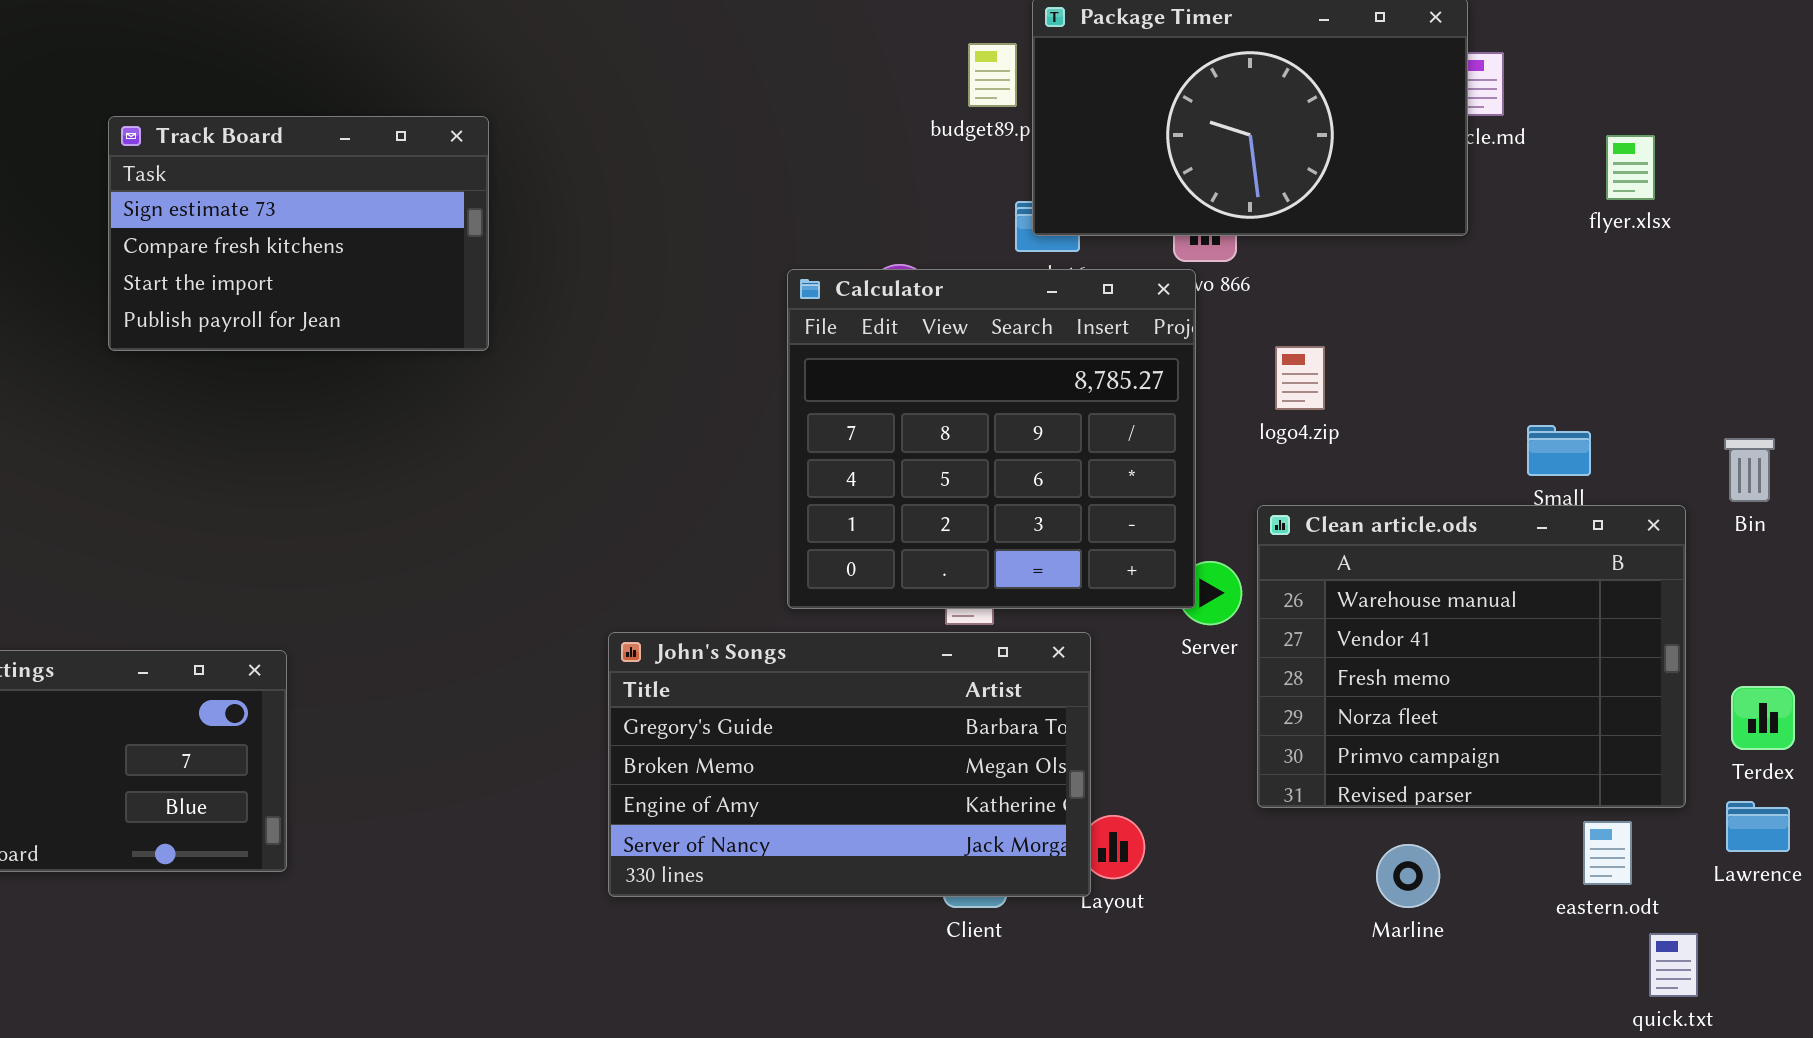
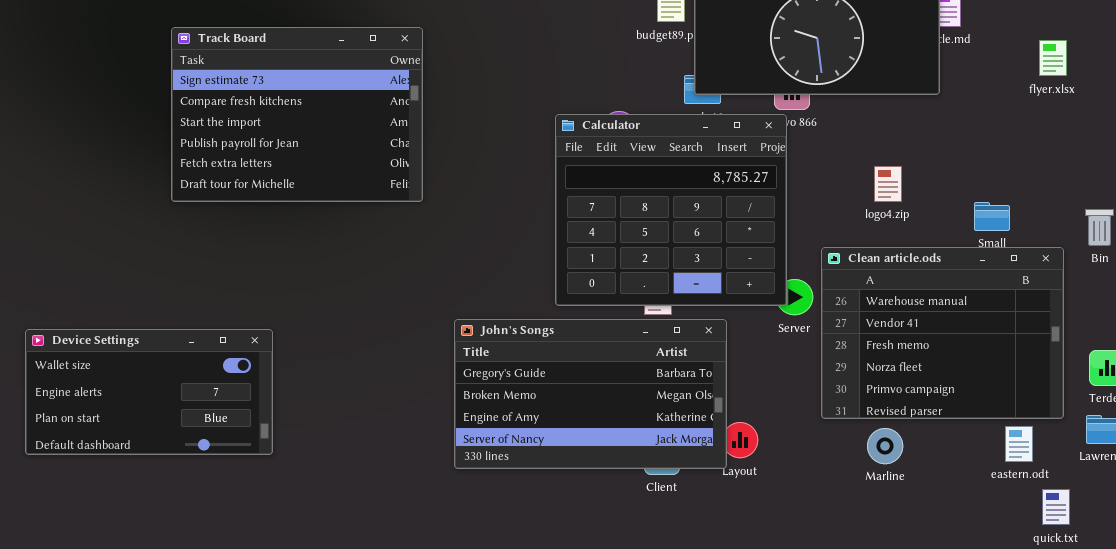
Track Board: [108,116,489,351] -> [171,27,423,202], resized
flyer.xlsx: [1606,135,1655,200] -> [1039,40,1067,76], moved
logo4.zip: [1275,346,1325,410] -> [874,166,902,202], moved
Marline: [1376,844,1440,908] -> [867,428,903,464], moved

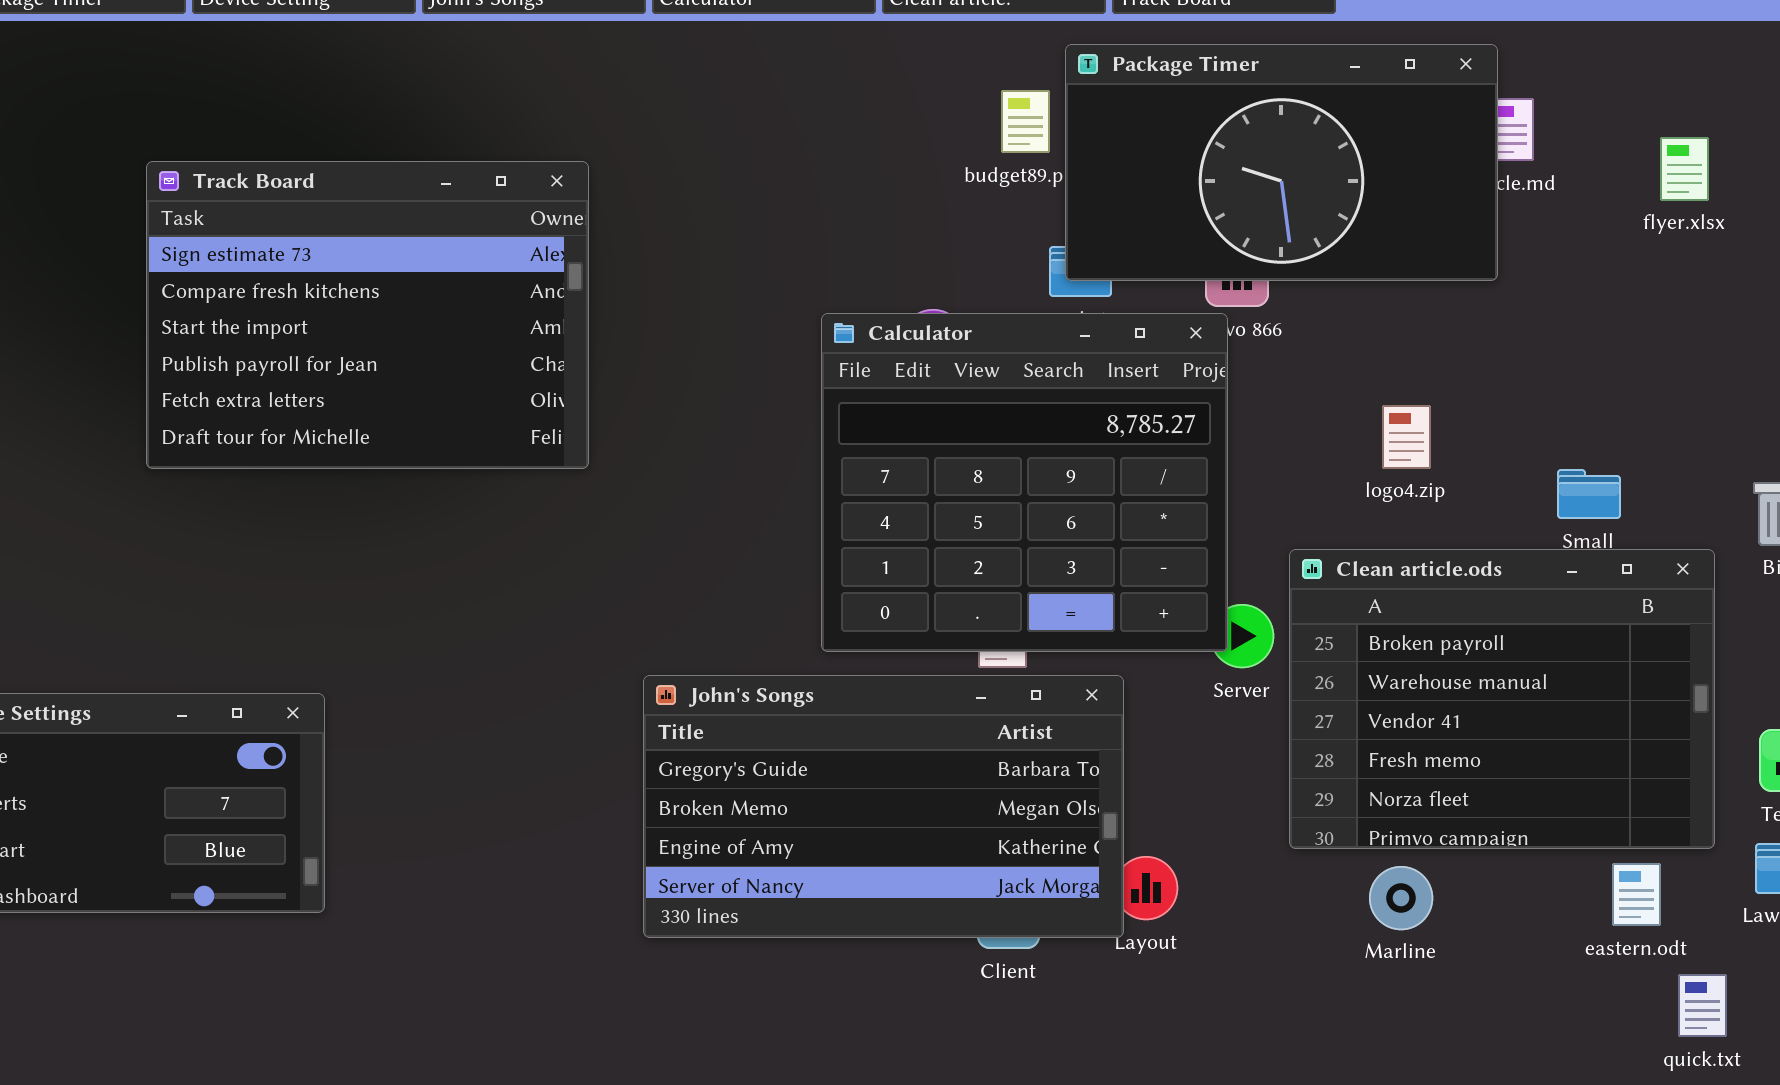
flyer.xlsx: [1039,40,1067,76] -> [1660,137,1709,201], moved
Clean article.ods: [821,247,1064,419] -> [1289,549,1715,849], scrolled up 1 row

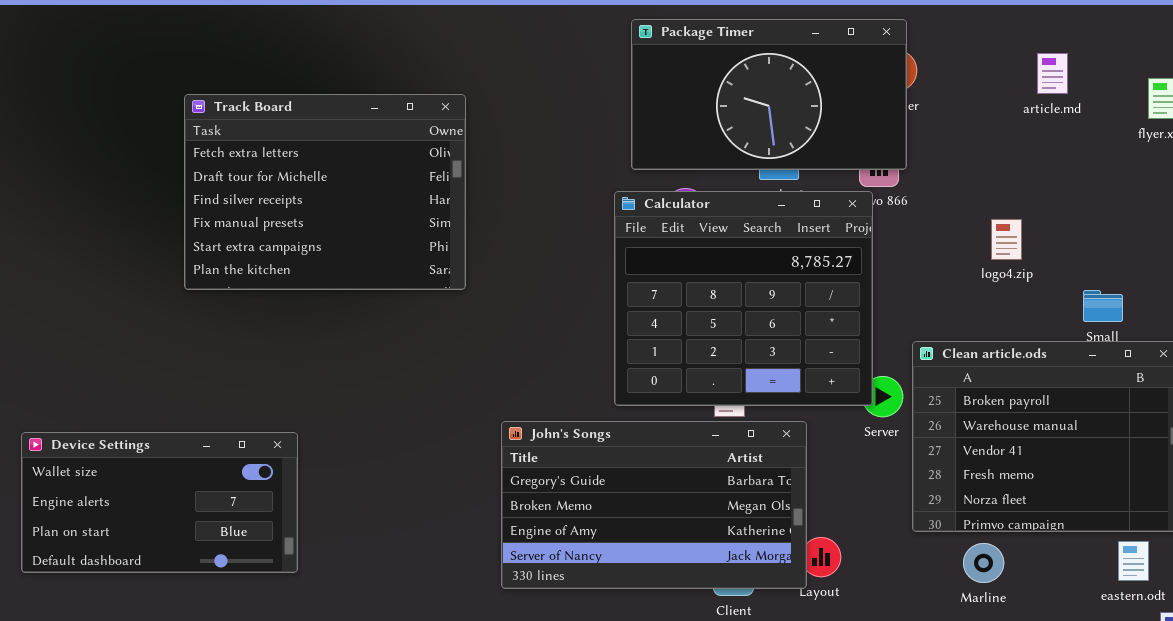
Package Timer: [1065,44,1498,281] -> [631,19,907,170], moved
Track Board: [146,161,589,469] -> [184,94,466,290], scrolled down 4 rows
logo4.zip: [1382,405,1431,469] -> [991,219,1022,260], moved

